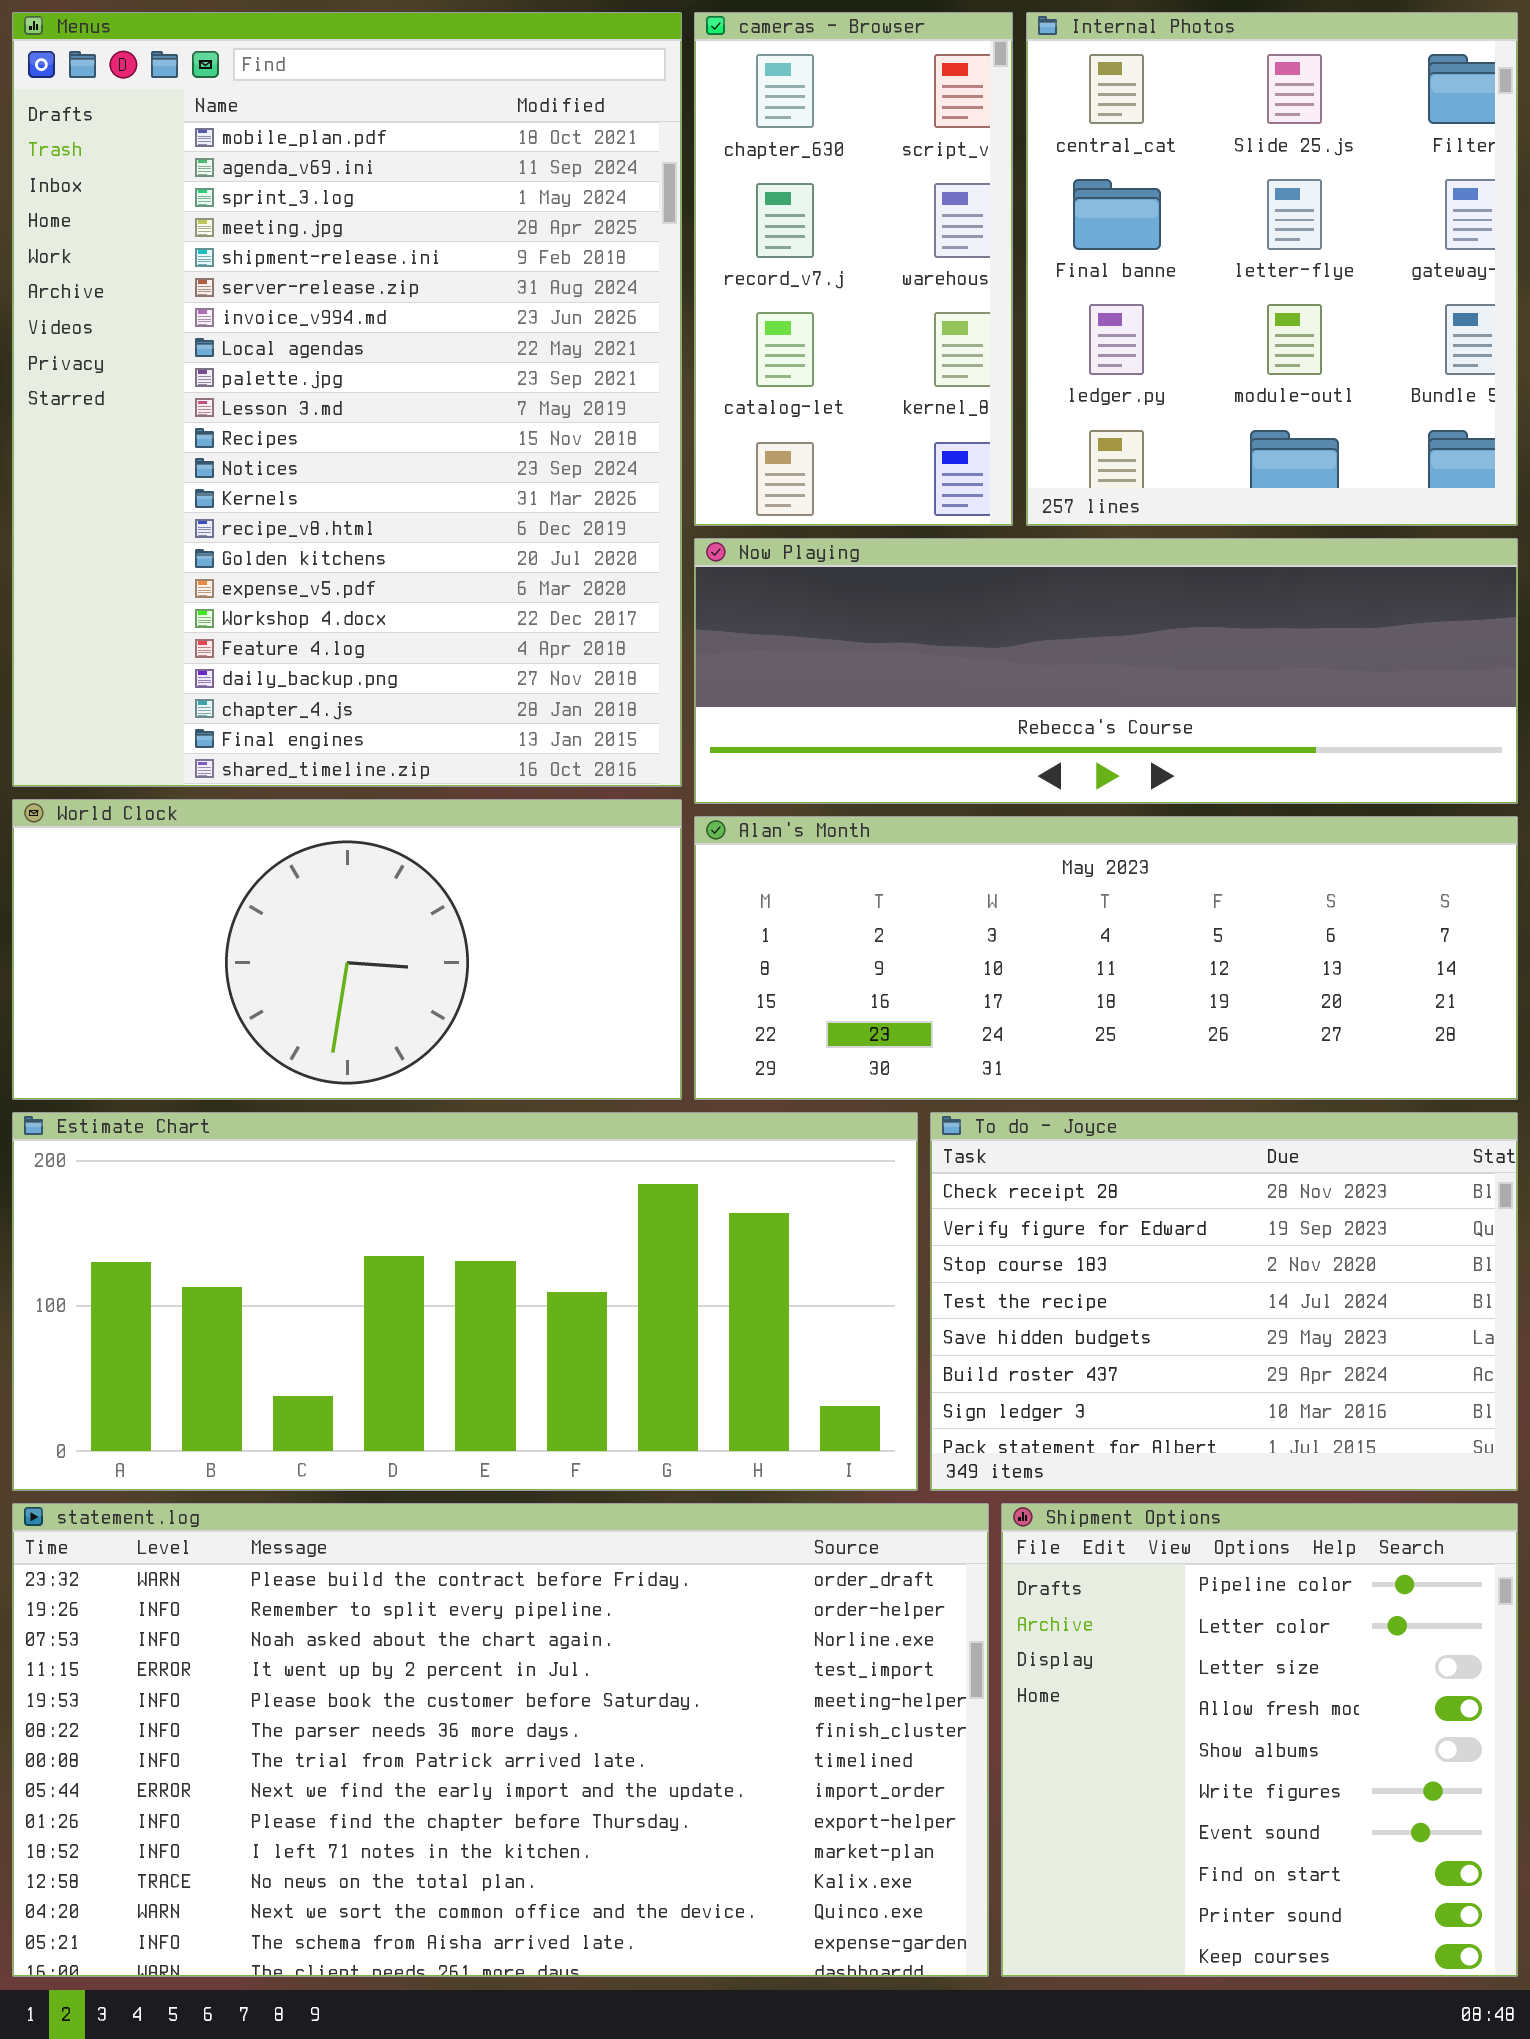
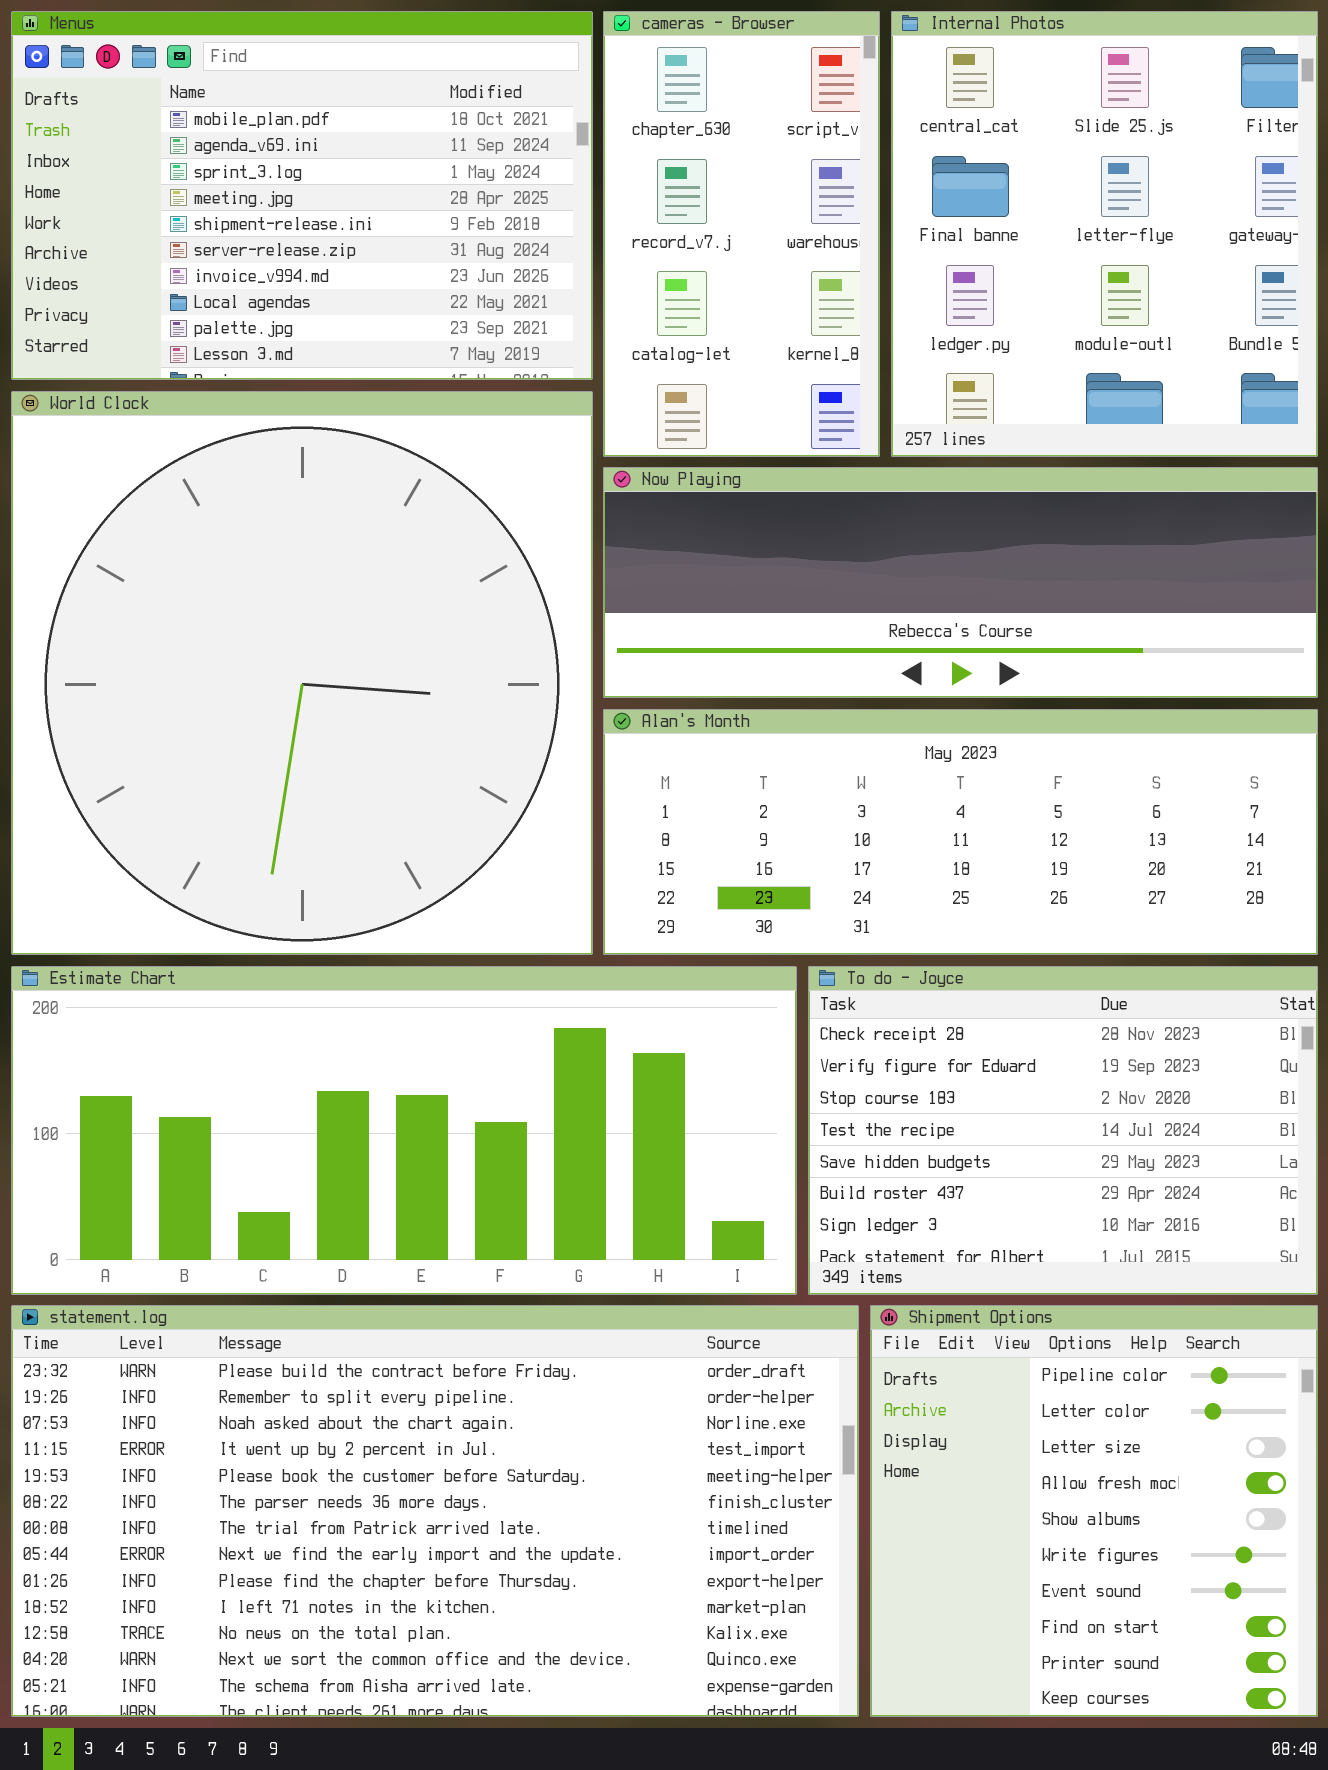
Menus: [12,12,682,787] -> [11,11,593,380], resized
World Clock: [12,799,682,1100] -> [11,391,593,955], resized

